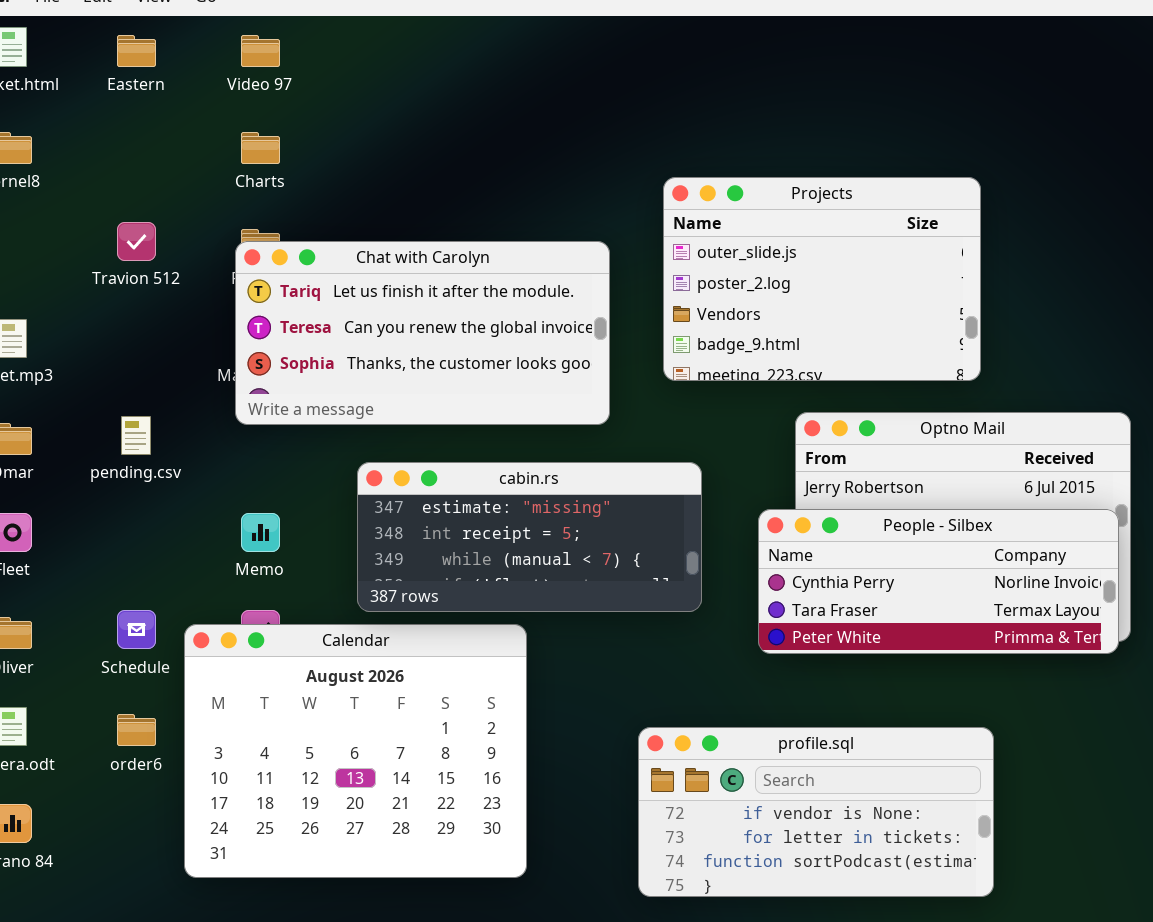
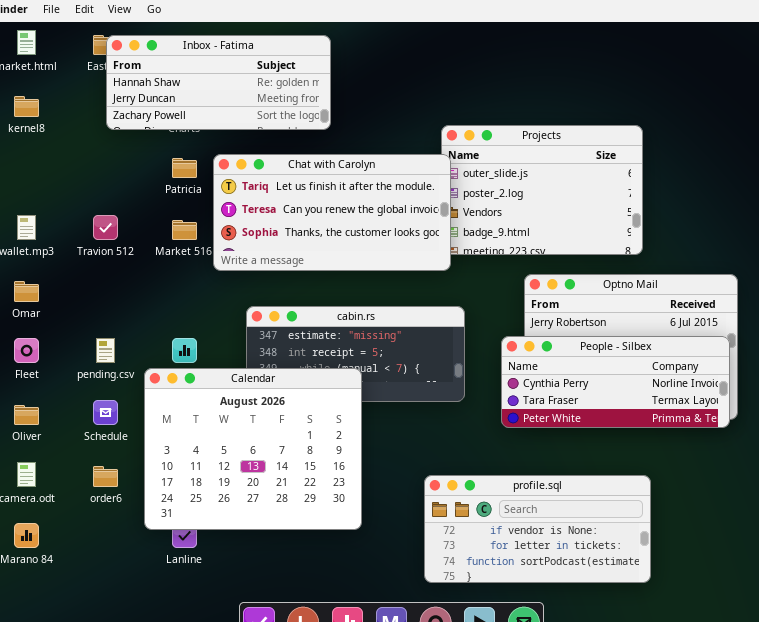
Inbox - Fatima: none -> [106,35,331,130], opened
Travion 512: [117,222,156,261] -> [93,215,118,240], moved
Chat with Carolyn: [235,241,610,425] -> [213,154,451,271], moved
pending.csv: [121,416,151,455] -> [96,338,115,363], moved
Calendar: [184,624,527,878] -> [144,368,362,530], moved

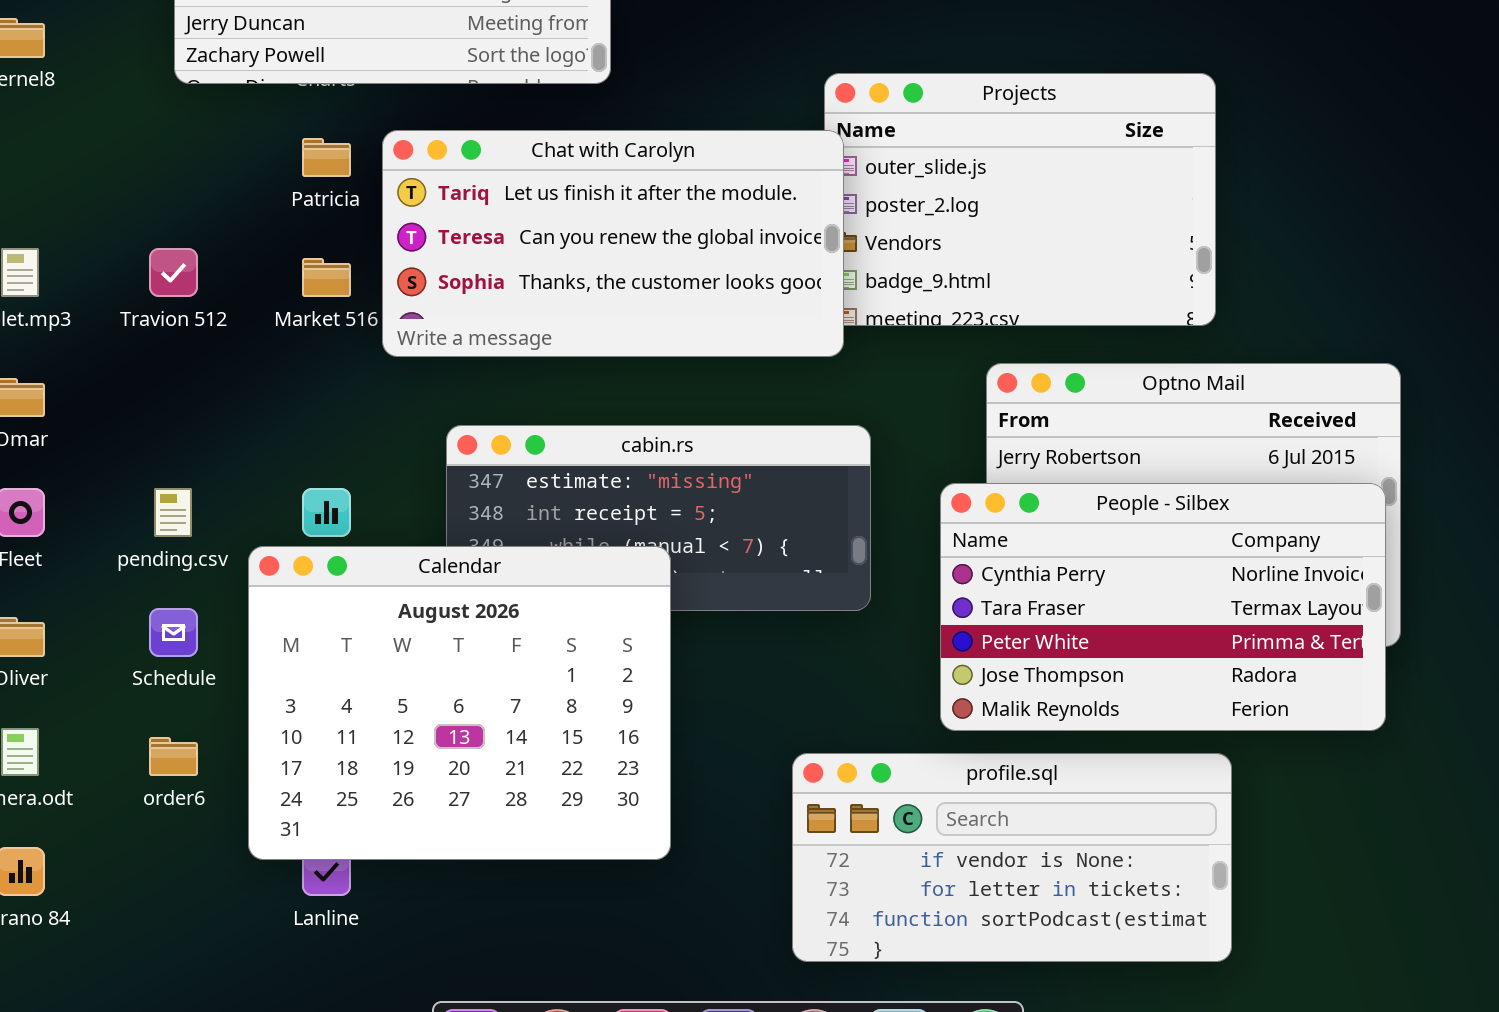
People - Silbex: [501,336,730,428] -> [940,483,1386,731], resized

